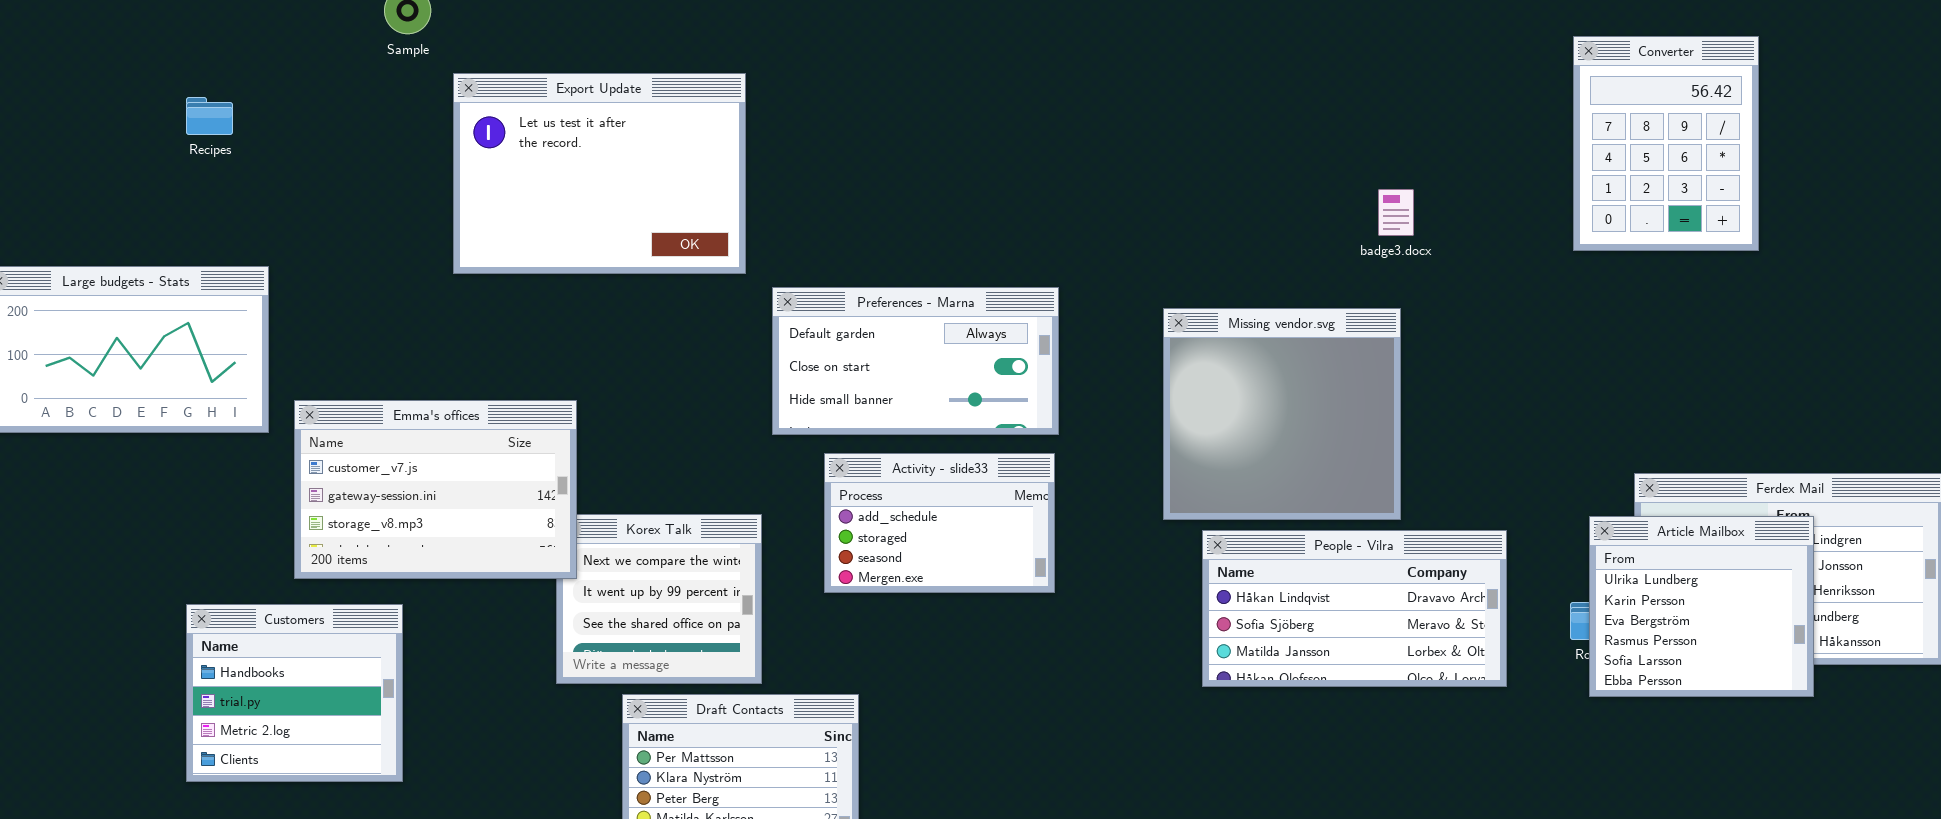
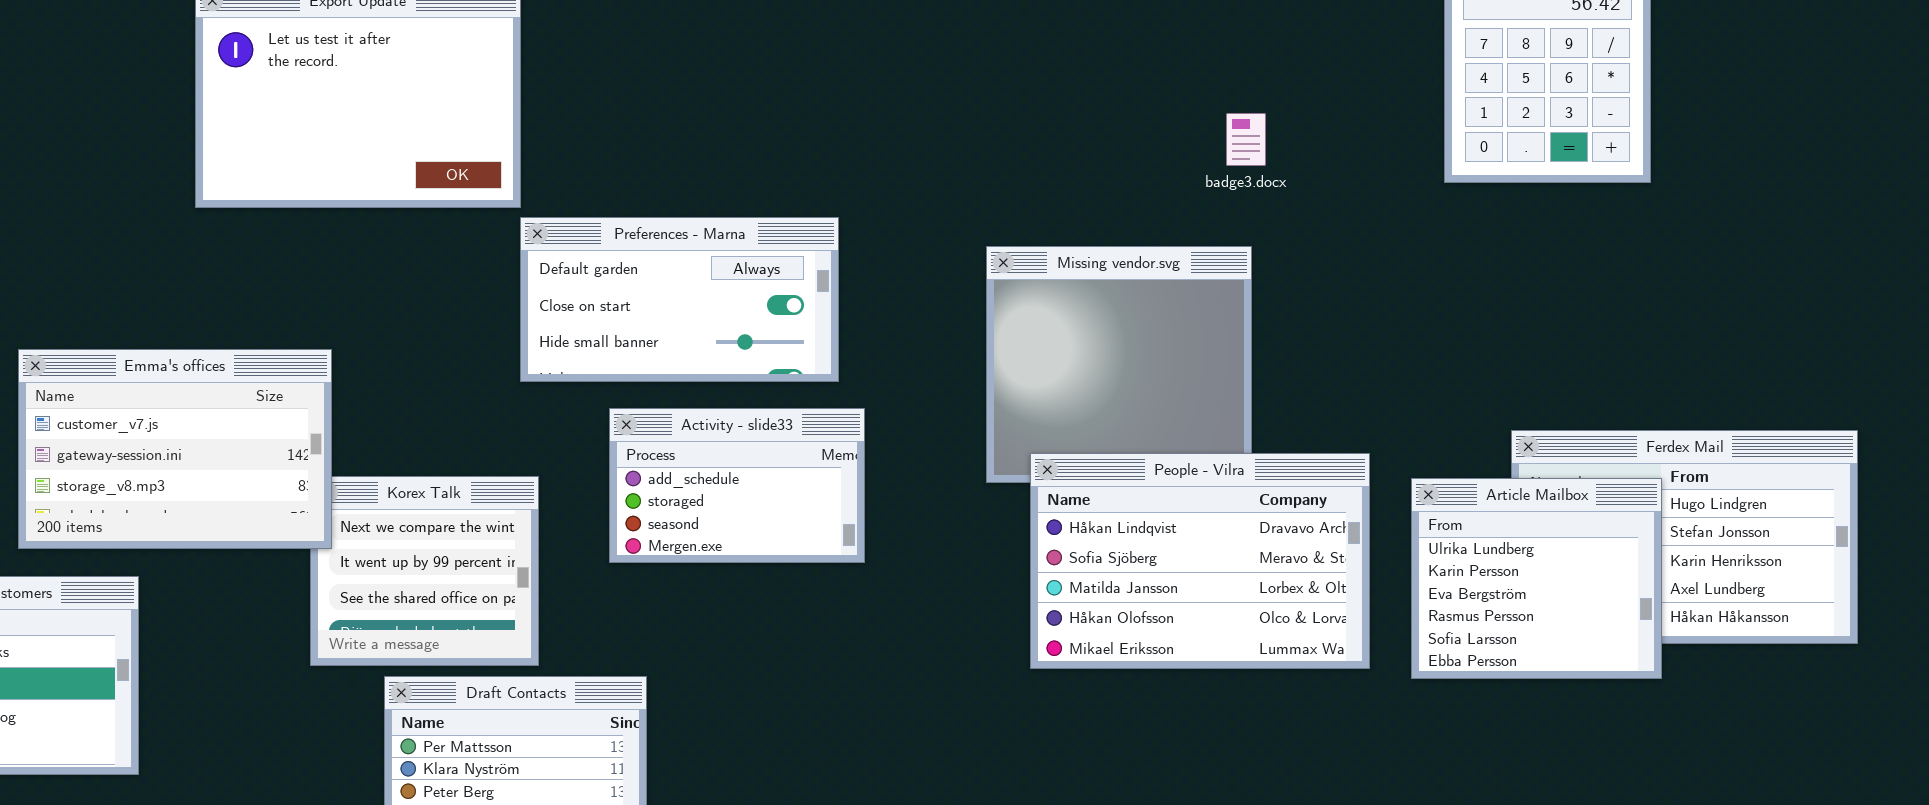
Preferences - Marna: [772,287,1059,435] -> [520,217,839,382], moved
Article Mailbox: [1589,516,1814,697] -> [1411,478,1662,679], moved
People - Vilra: [1202,530,1507,687] -> [1030,453,1370,669], resized

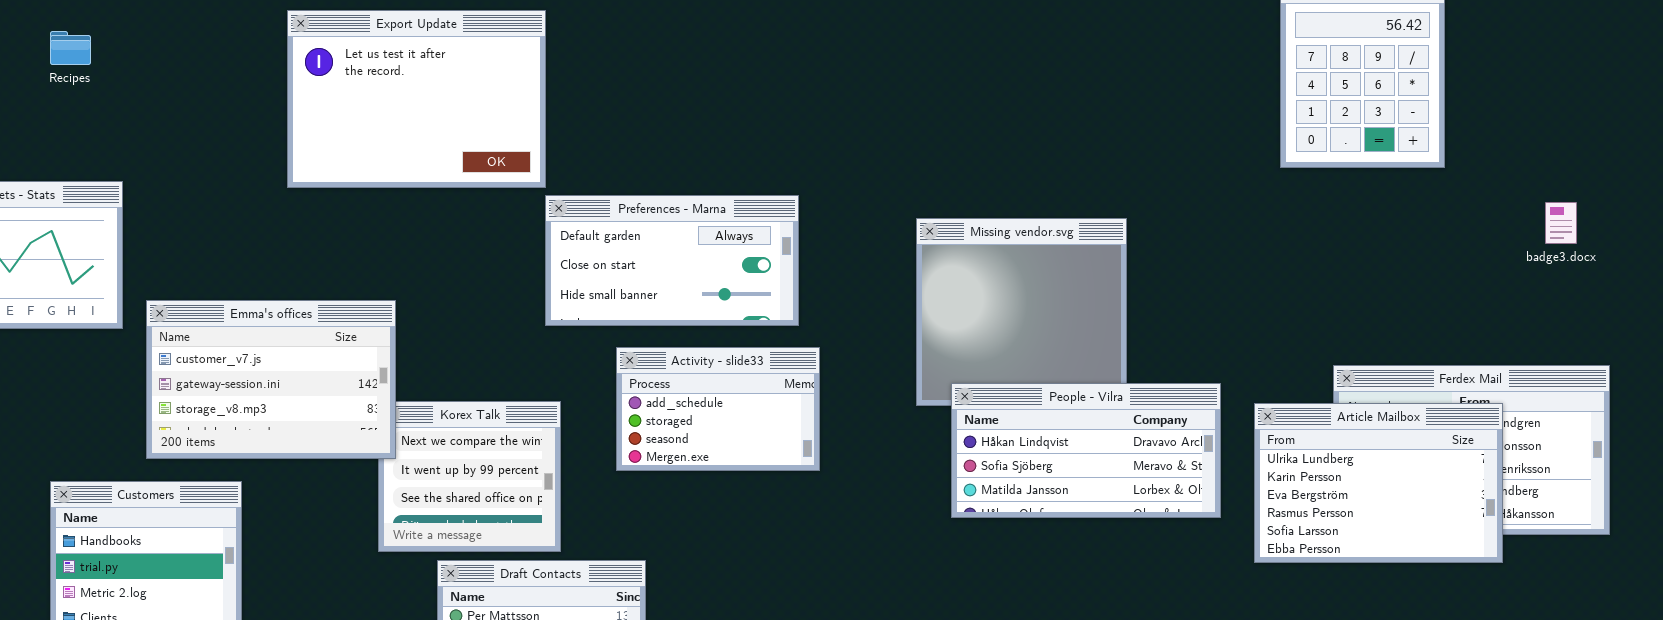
badge3.docx: [1226,113,1266,166] -> [1545,202,1577,244], moved
People - Vilra: [1030,453,1370,669] -> [951,383,1221,518], resized
Article Mailbox: [1411,478,1662,679] -> [1254,403,1503,563], resized

